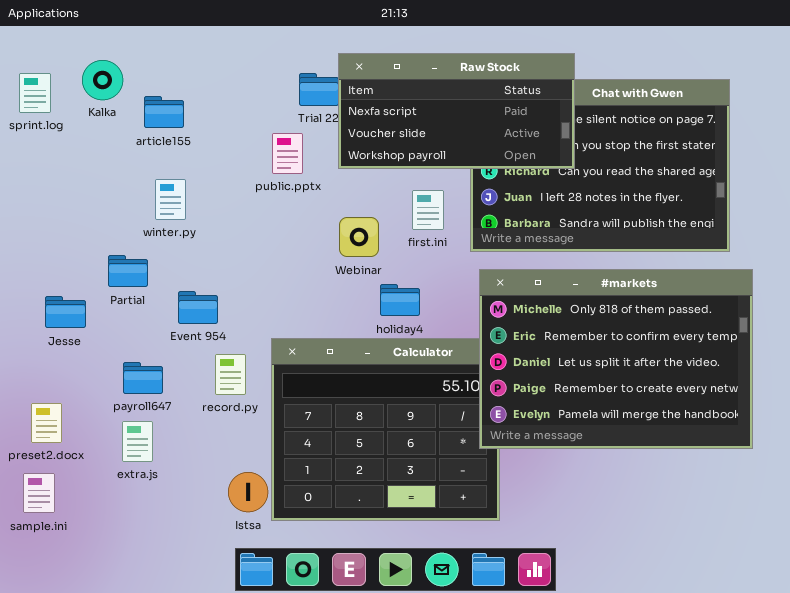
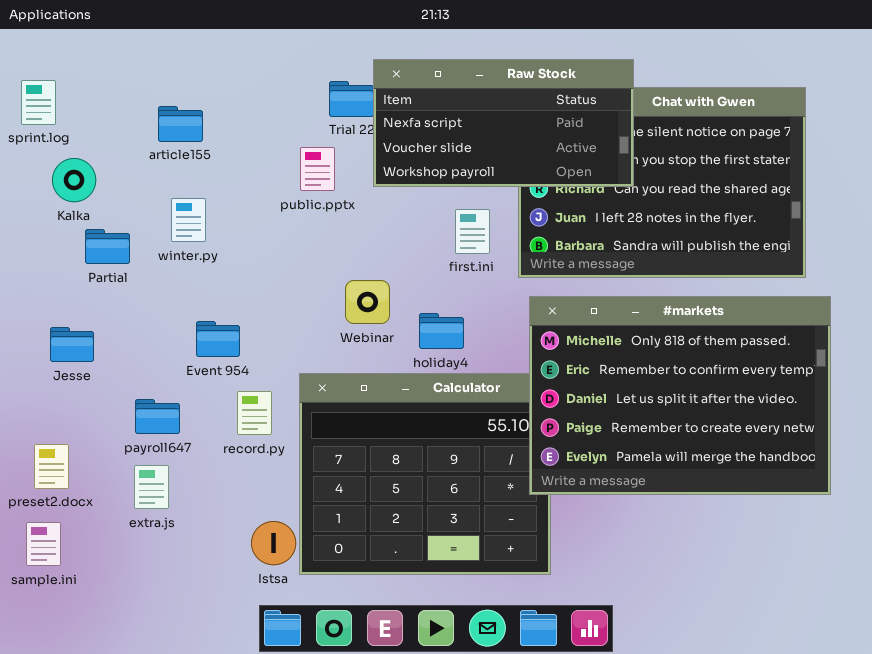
Kalka: [82,60,123,100] -> [52,158,96,202], moved
Webinar: [339,217,379,257] -> [345,280,390,324], moved
Partial: [108,255,148,287] -> [85,229,130,264], moved

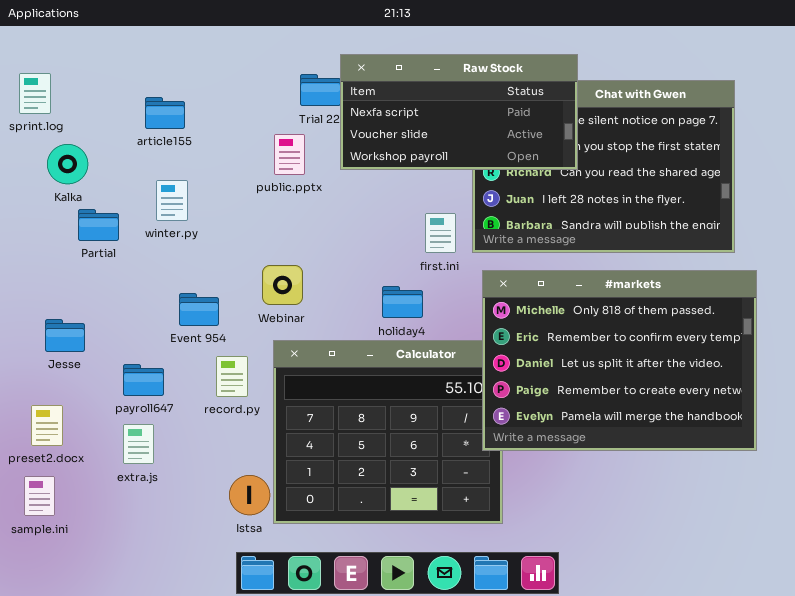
first.ini: [455,209,490,254] -> [425,213,456,253], moved
Webinar: [345,280,390,324] -> [262,265,303,305], moved
Jesse: [50,327,94,362] -> [45,319,85,352], moved

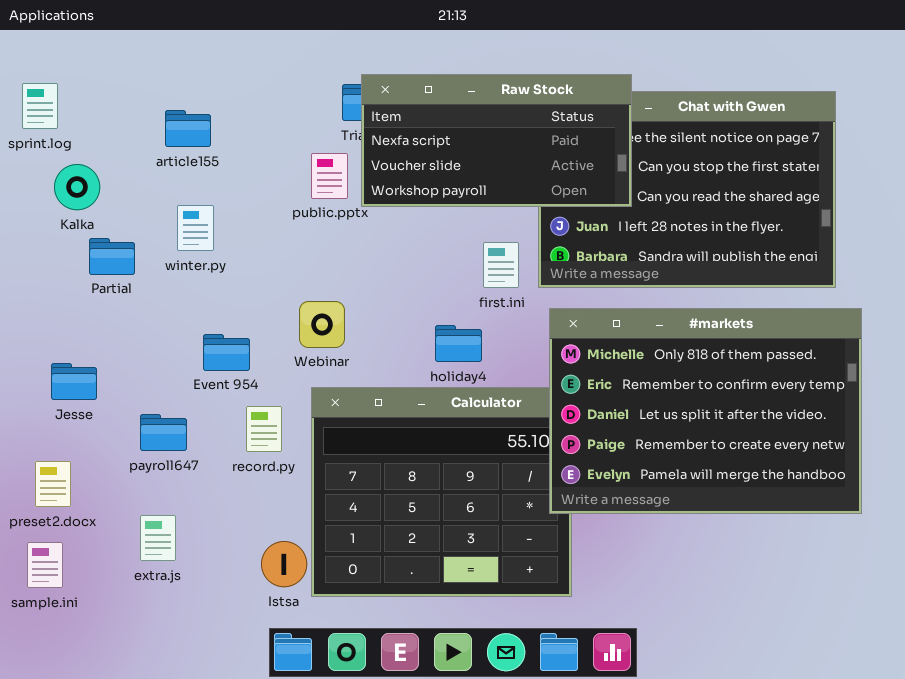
Raw Stock: [340,54,578,170] -> [361,74,632,207], moved
extra.js: [123,424,154,464] -> [140,515,176,561], moved

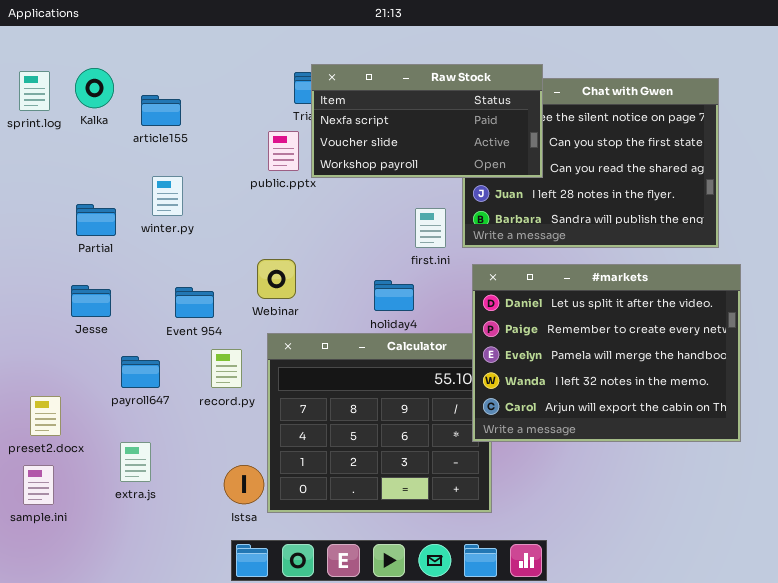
Kalka: [54,164,100,210] -> [75,68,114,108], moved
#markets: [549,308,862,514] -> [472,264,741,442], scrolled down 2 rows
Jesse: [51,363,97,400] -> [71,285,111,317], moved

